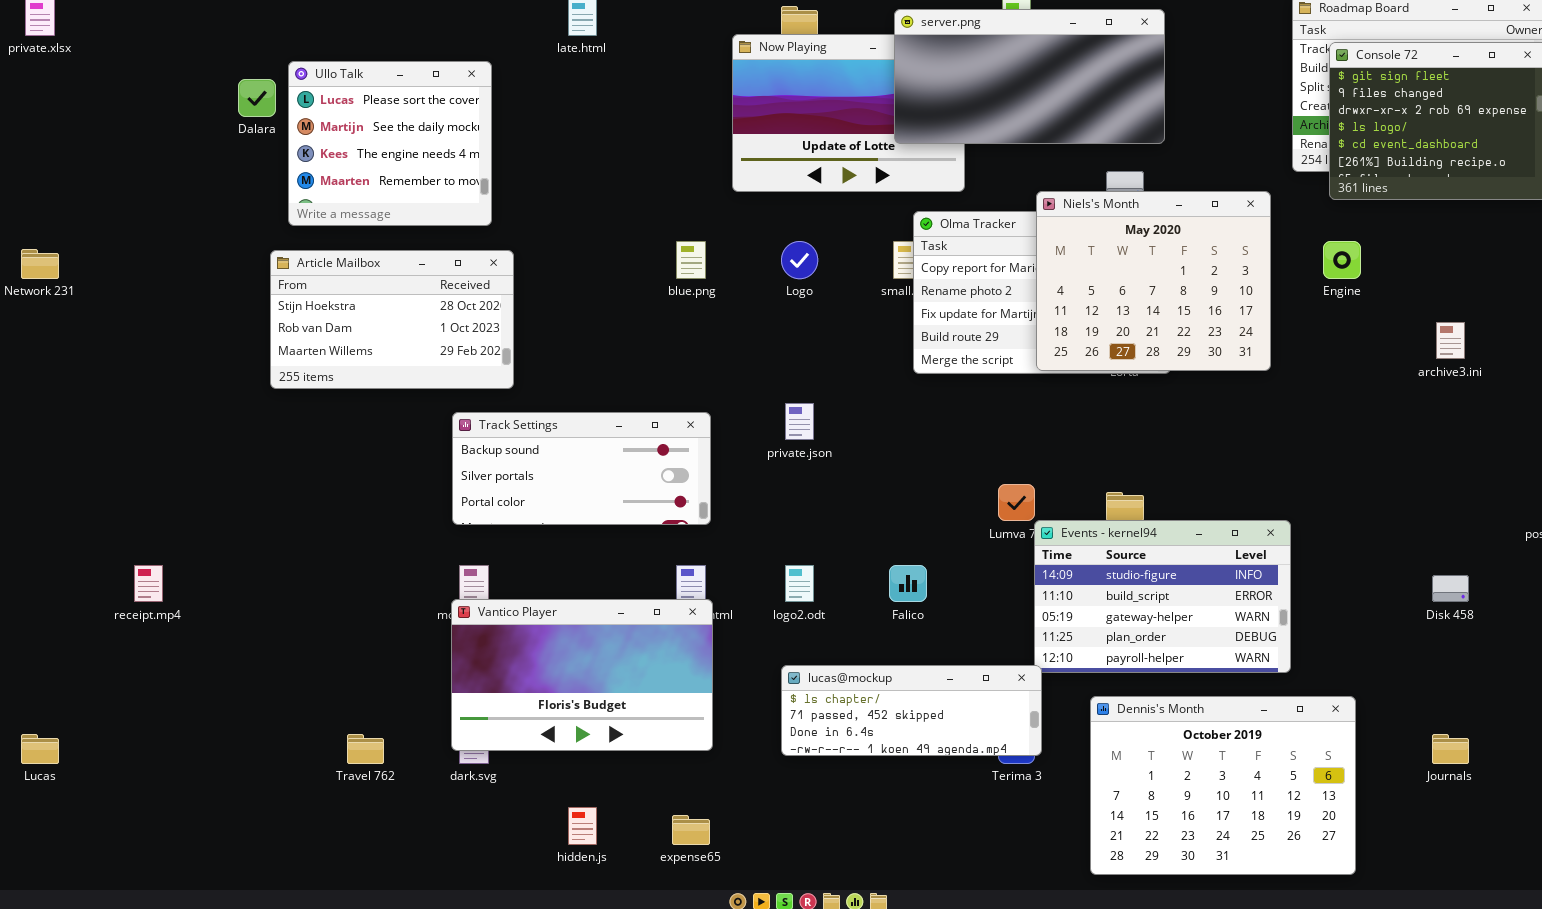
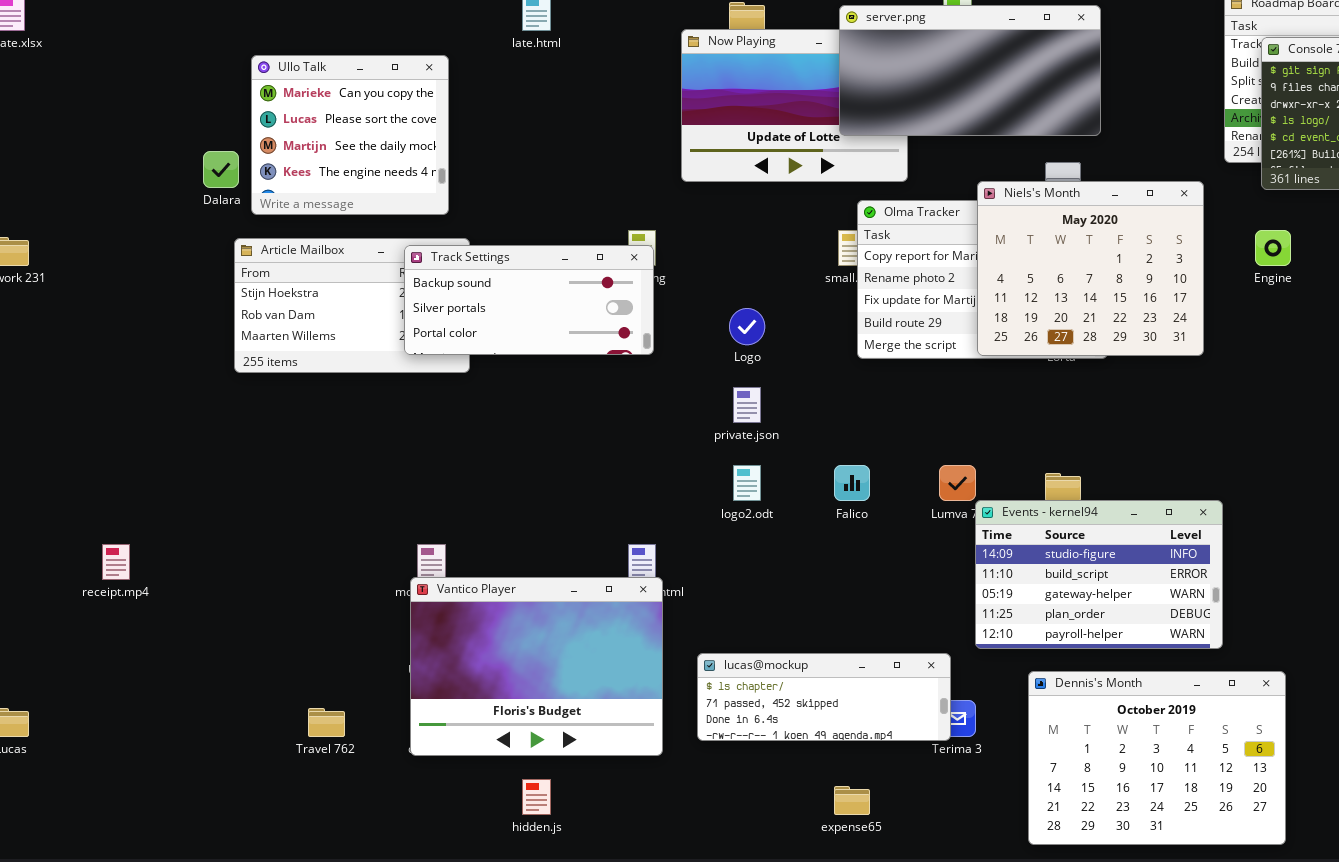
Ullo Talk: [288,61,492,226] -> [251,55,449,215], scrolled up 1 row
Dalara: [238,79,276,117] -> [203,151,239,188], moved
Logo: [781,241,818,279] -> [729,308,765,345], moved
Track Settings: [452,412,711,525] -> [404,245,654,355], moved
logo2.odt: [785,565,814,602] -> [733,465,761,501], moved
Falico: [889,565,927,602] -> [834,465,870,501], moved
Vantico Player: [451,599,713,751] -> [410,577,663,756], resized
lucas@mockup: [781,665,1042,756] -> [697,653,951,741], moved
expense65: [672,815,710,845] -> [834,786,870,815], moved

